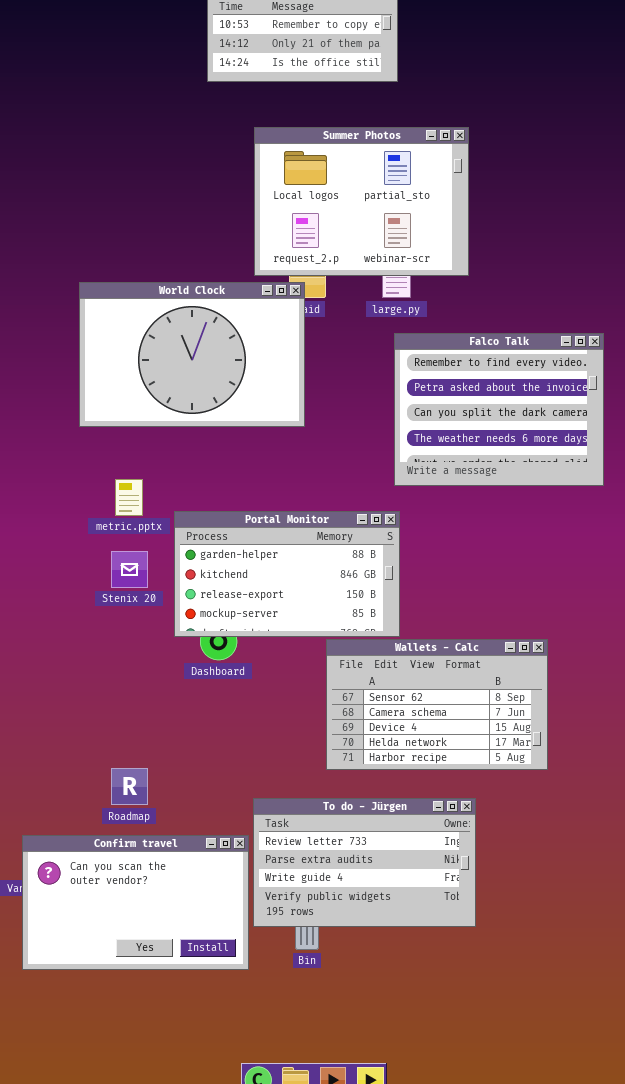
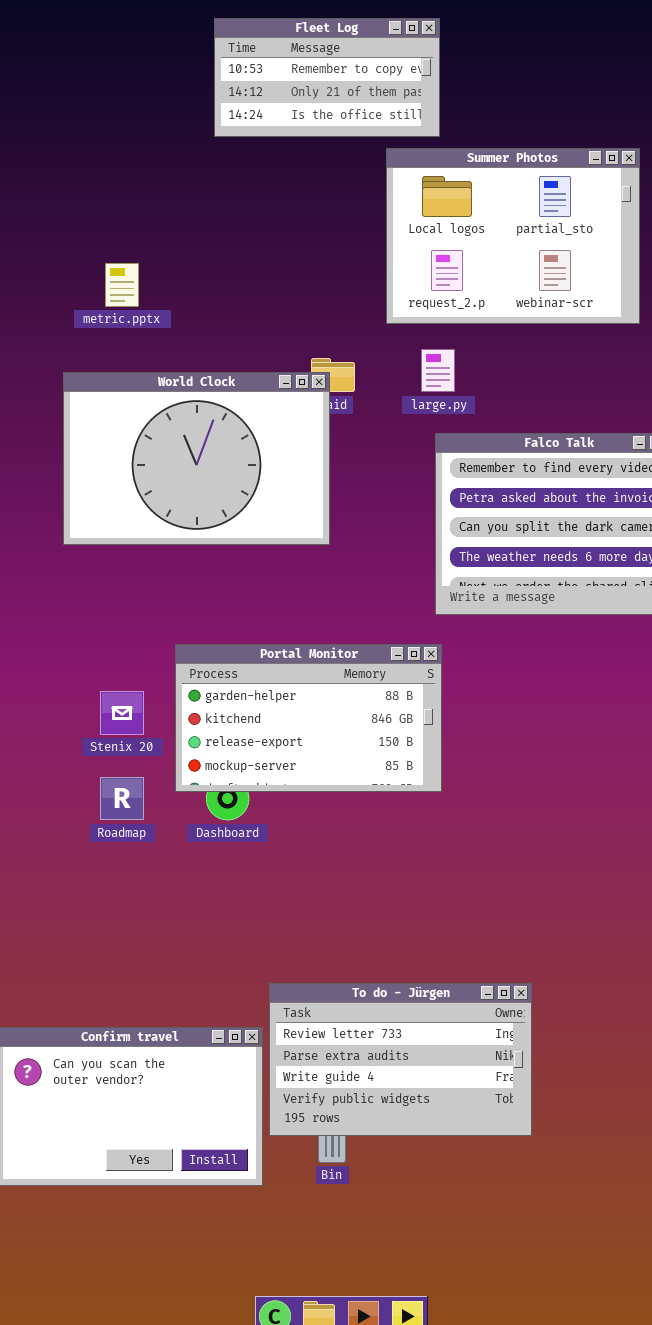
Summer Photos: [254,127,469,276] -> [386,148,640,324], moved
metric.pptx: [115,479,143,516] -> [105,263,139,307], moved
Wallets - Calc: [326,639,548,770] -> none, closed
Roadmap: [111,768,148,805] -> [100,777,144,820], moved

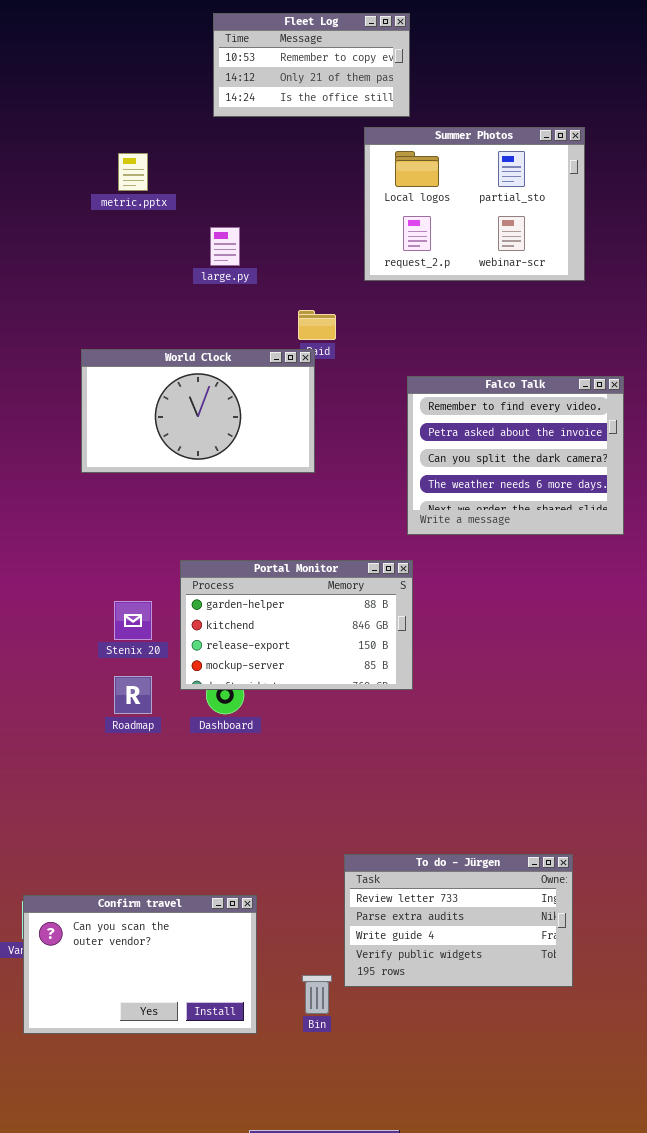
metric.pptx: [105,263,139,307] -> [118,153,148,191], moved
large.py: [421,349,455,392] -> [210,227,240,266], moved
World Clock: [63,372,330,545] -> [81,349,315,473], resized
To do - Jürgen: [269,983,532,1136] -> [344,854,573,987], moved

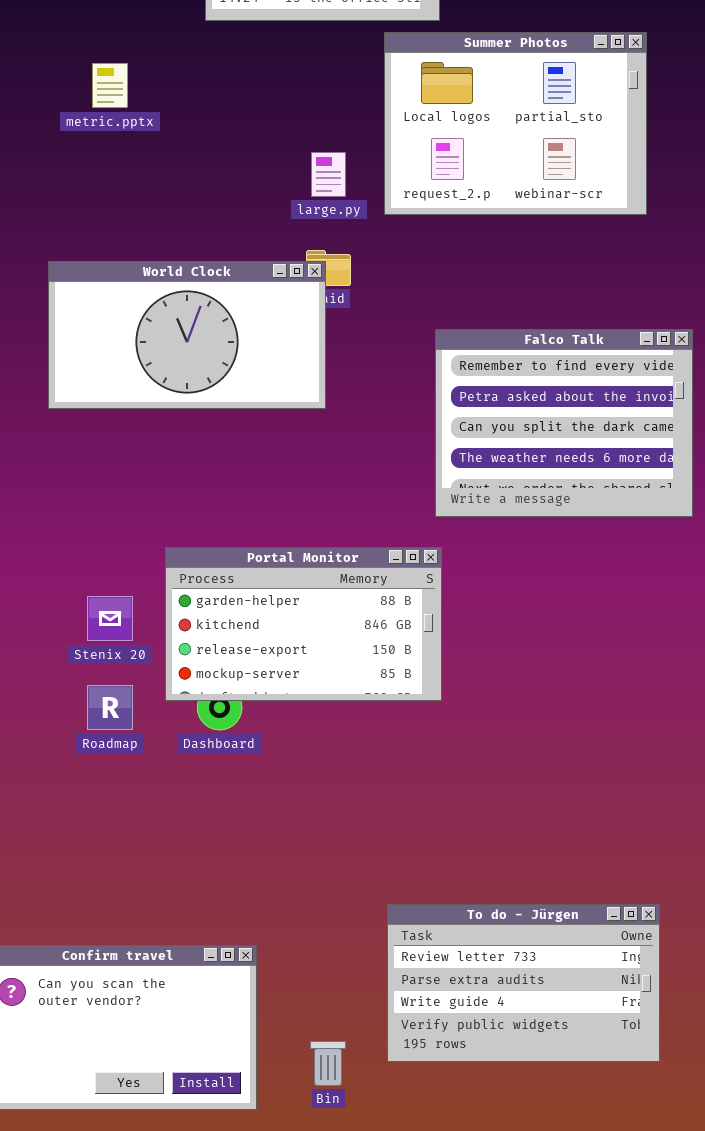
large.py: [210,227,240,266] -> [311,152,346,197], moved
World Clock: [81,349,315,473] -> [48,261,326,409], moved
To do - Jürgen: [344,854,573,987] -> [387,904,660,1062], moved

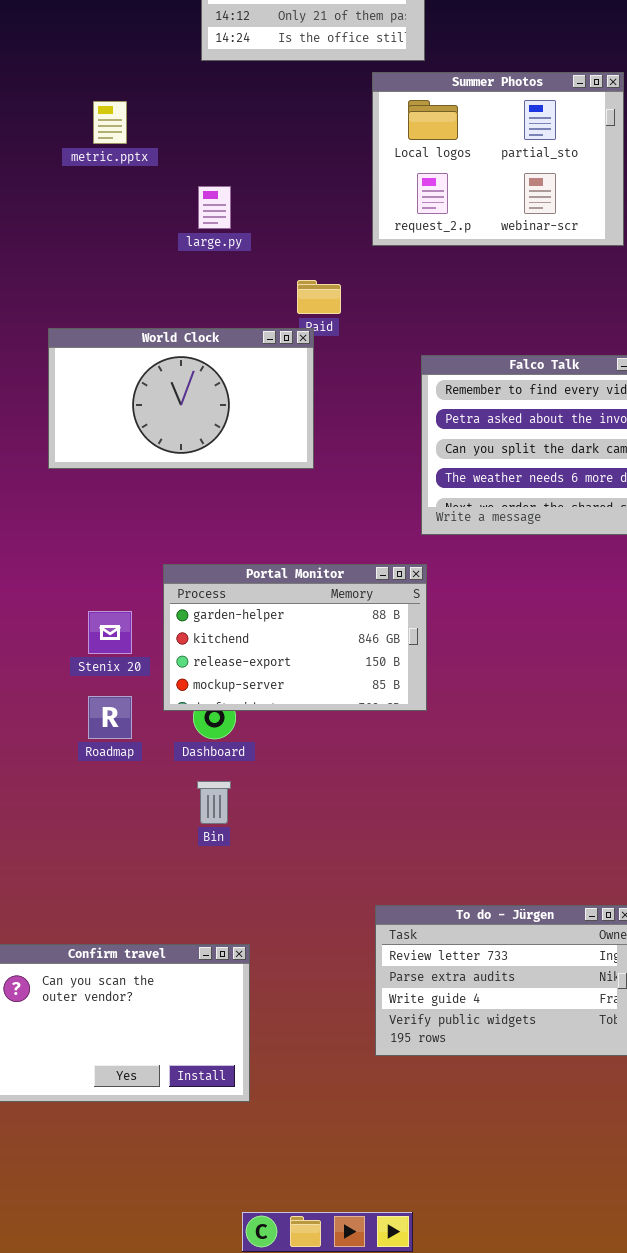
large.py: [311,152,346,197] -> [198,186,231,229], moved
World Clock: [48,261,326,409] -> [48,328,314,469], moved
Bin: [310,1041,346,1086] -> [197,781,231,824], moved

